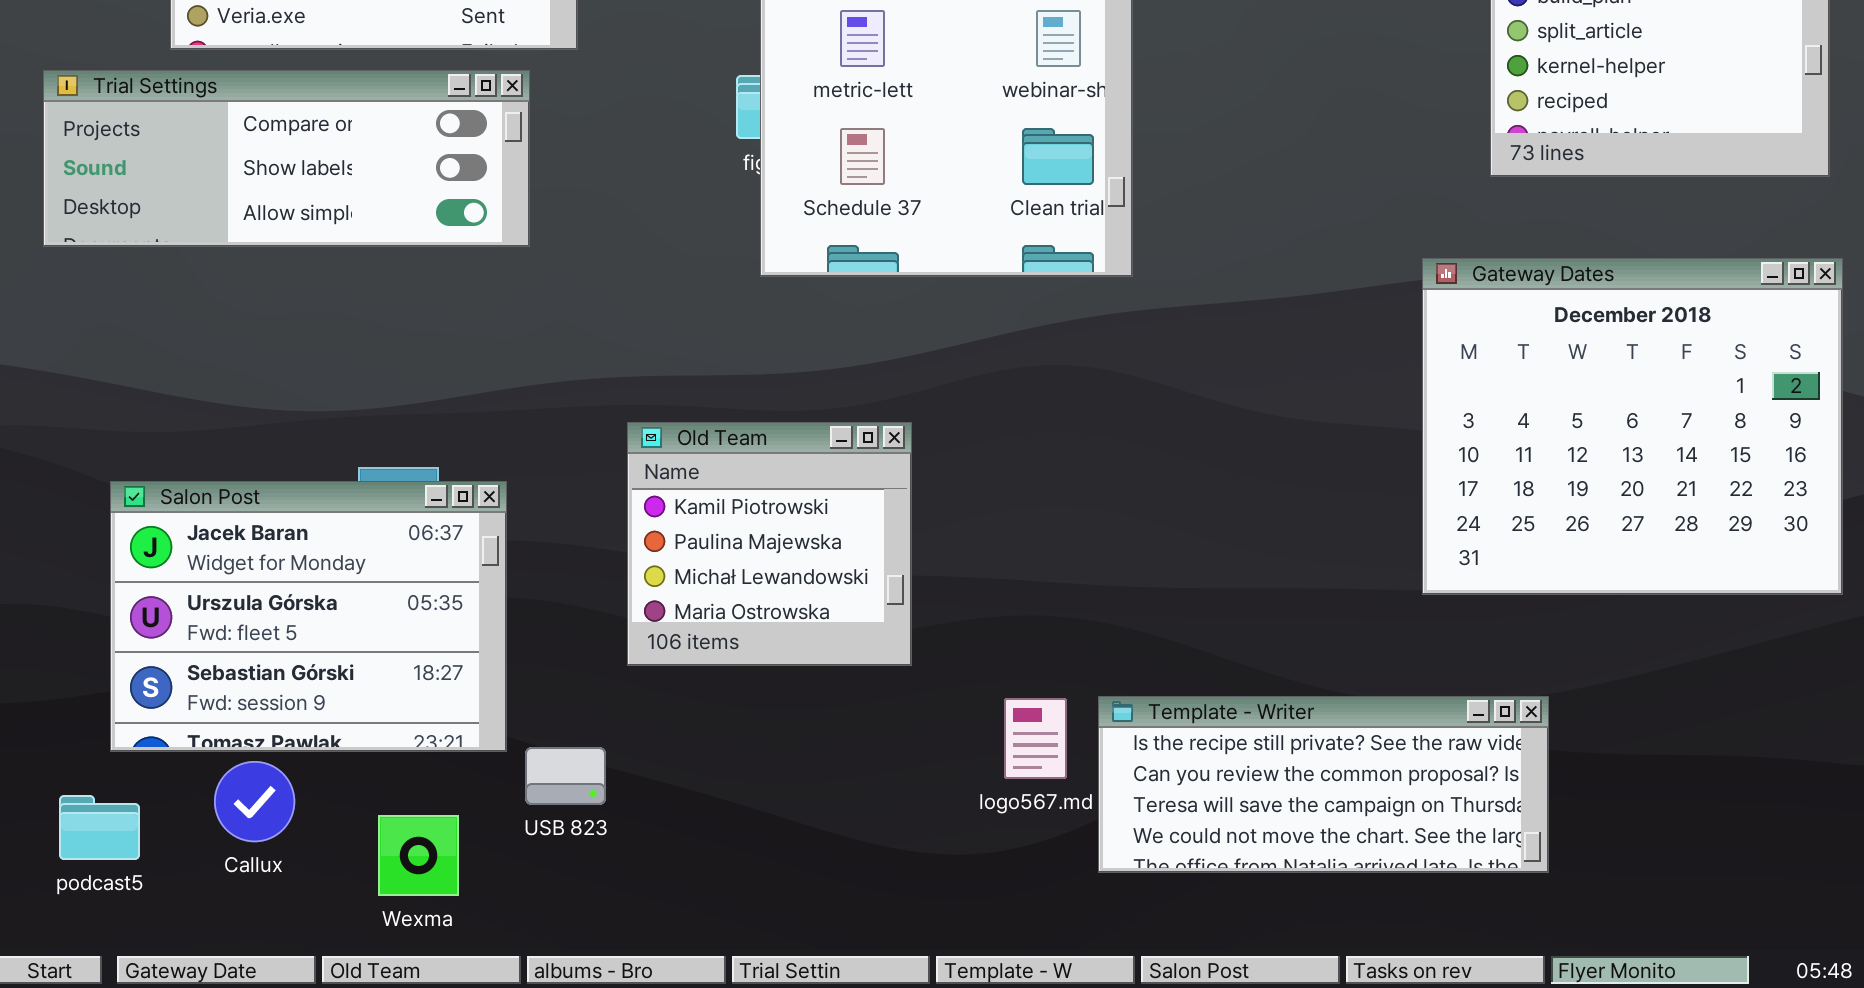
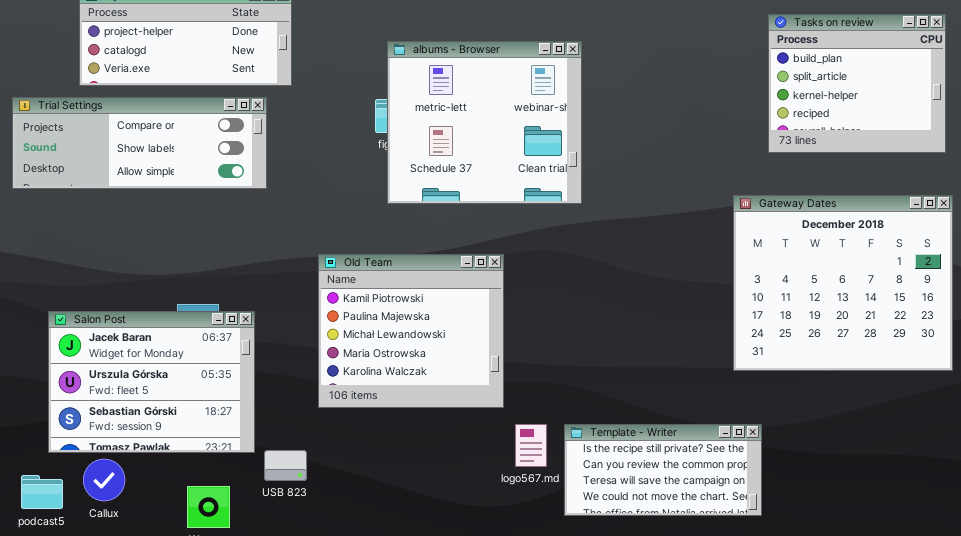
Old Team: [627,422,912,666] -> [318,254,504,408], resized
Template - Writer: [1098,696,1549,873] -> [564,424,762,516], resized
Callux: [214,761,295,842] -> [83,459,125,501], moved

